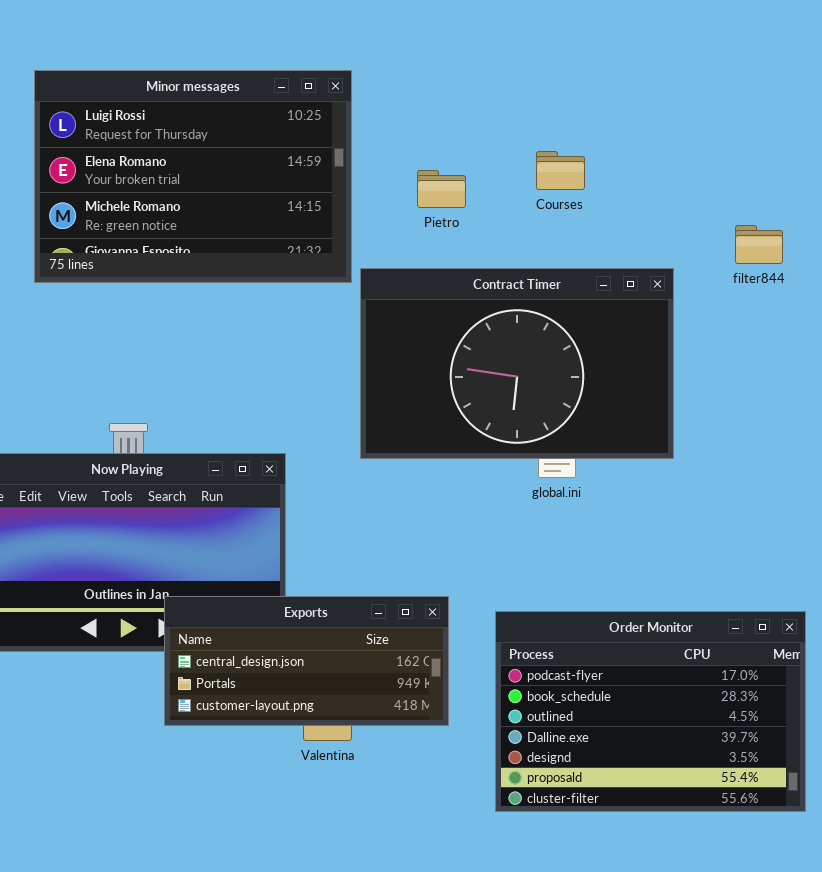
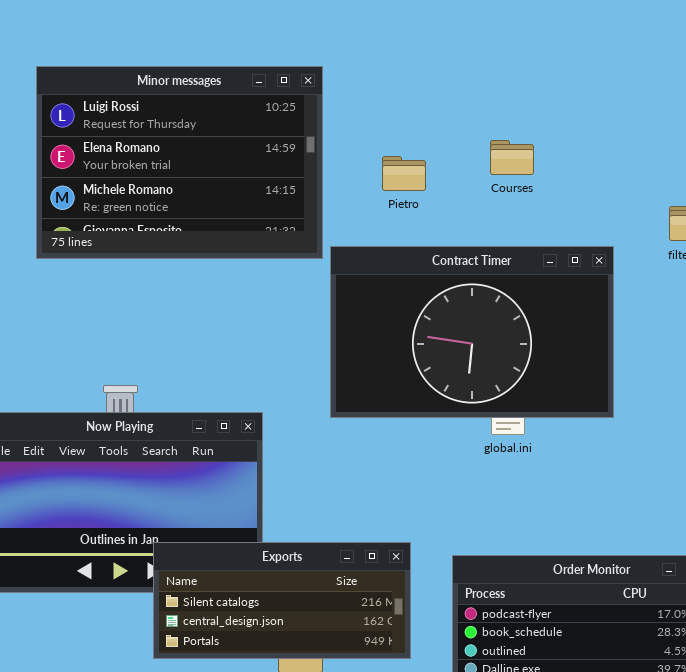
Exports: [164,596,449,726] -> [153,542,411,659], scrolled up 1 row

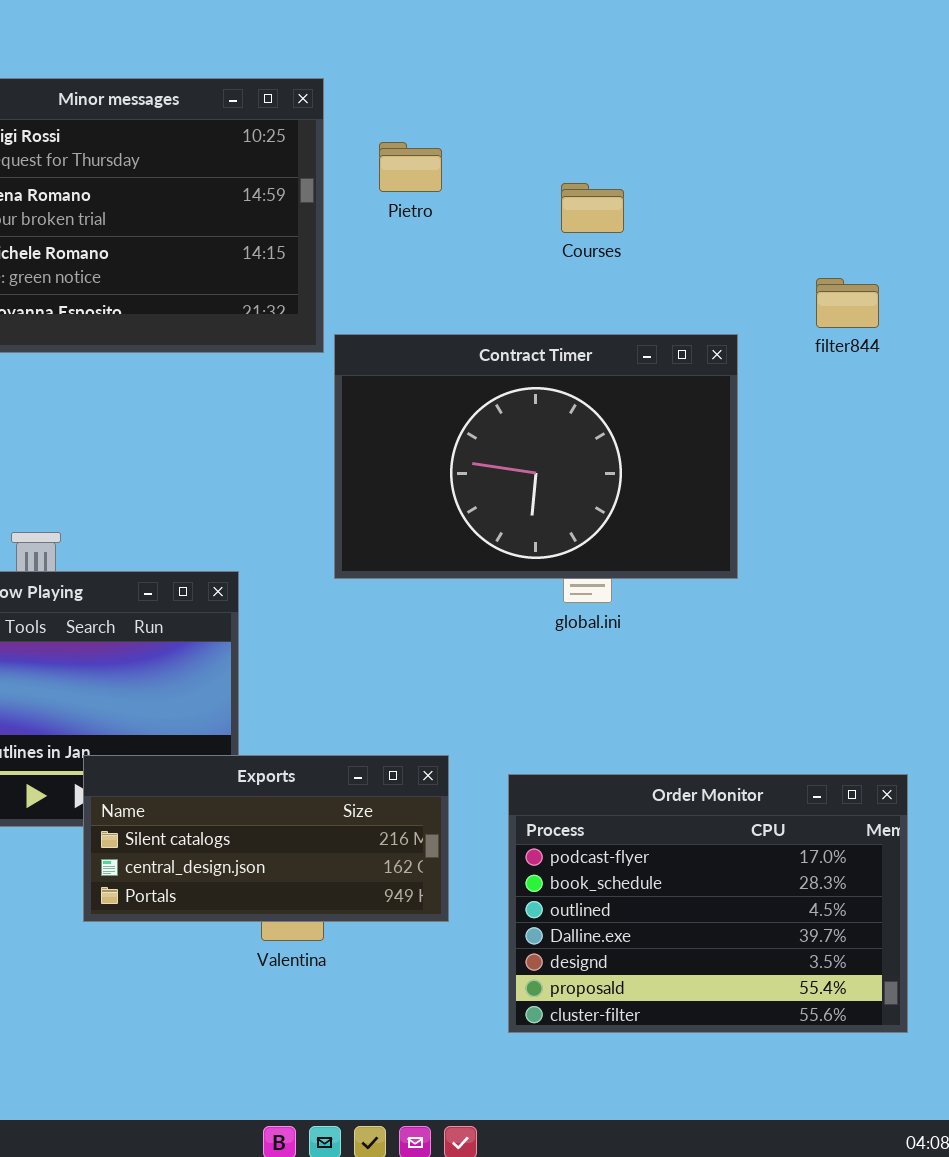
Pietro: [382,156,426,191] -> [379,142,442,192], moved

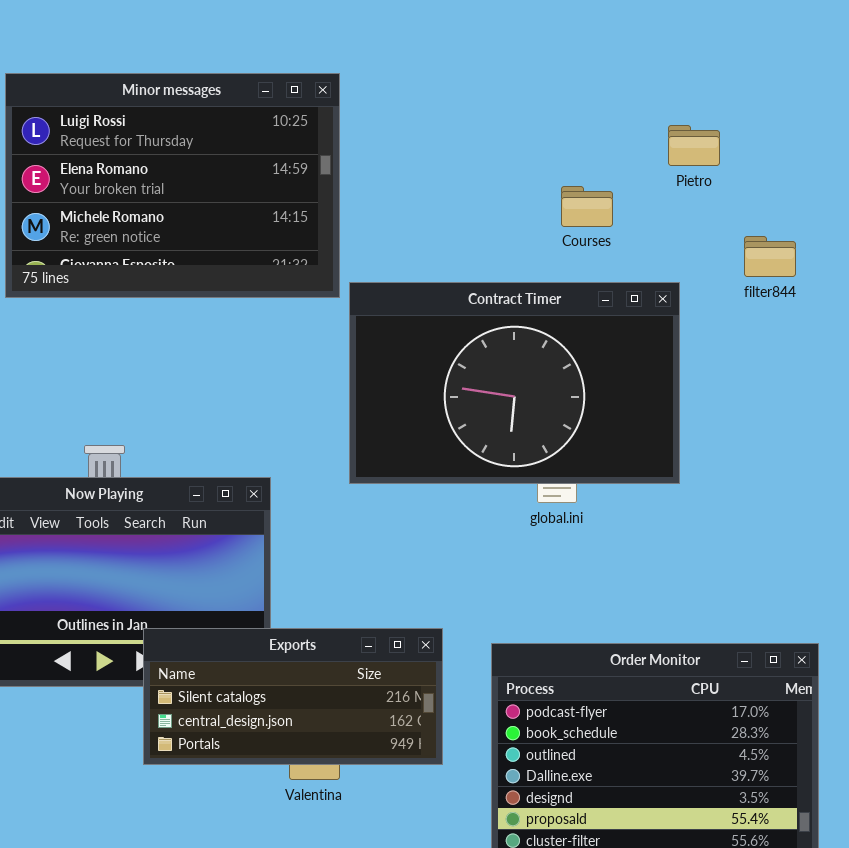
Pietro: [379,142,442,192] -> [668,125,720,166], moved
Courses: [561,183,624,233] -> [561,186,613,227], moved

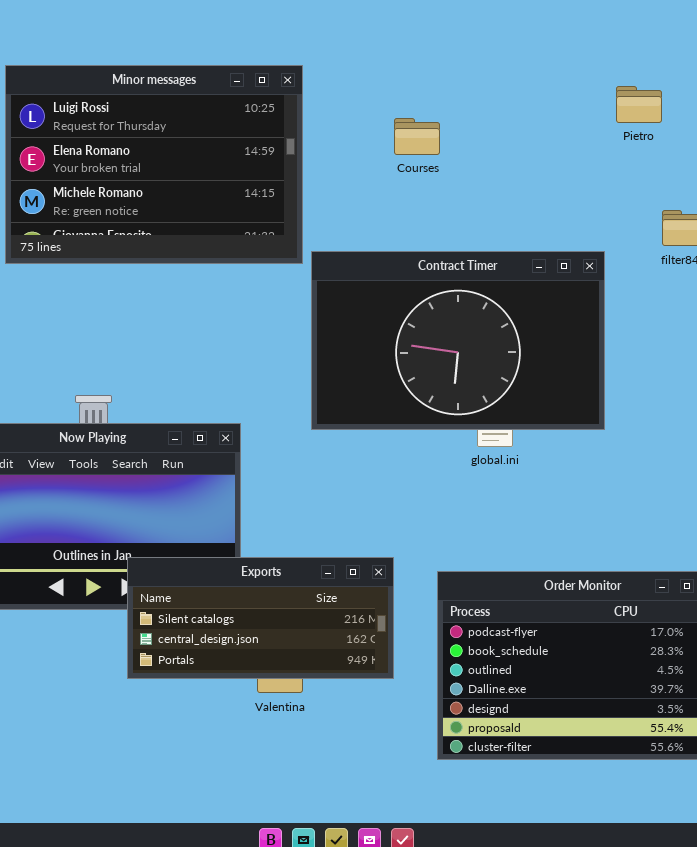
Pietro: [668,125,720,166] -> [616,86,662,123], moved
Courses: [561,186,613,227] -> [394,118,440,155], moved

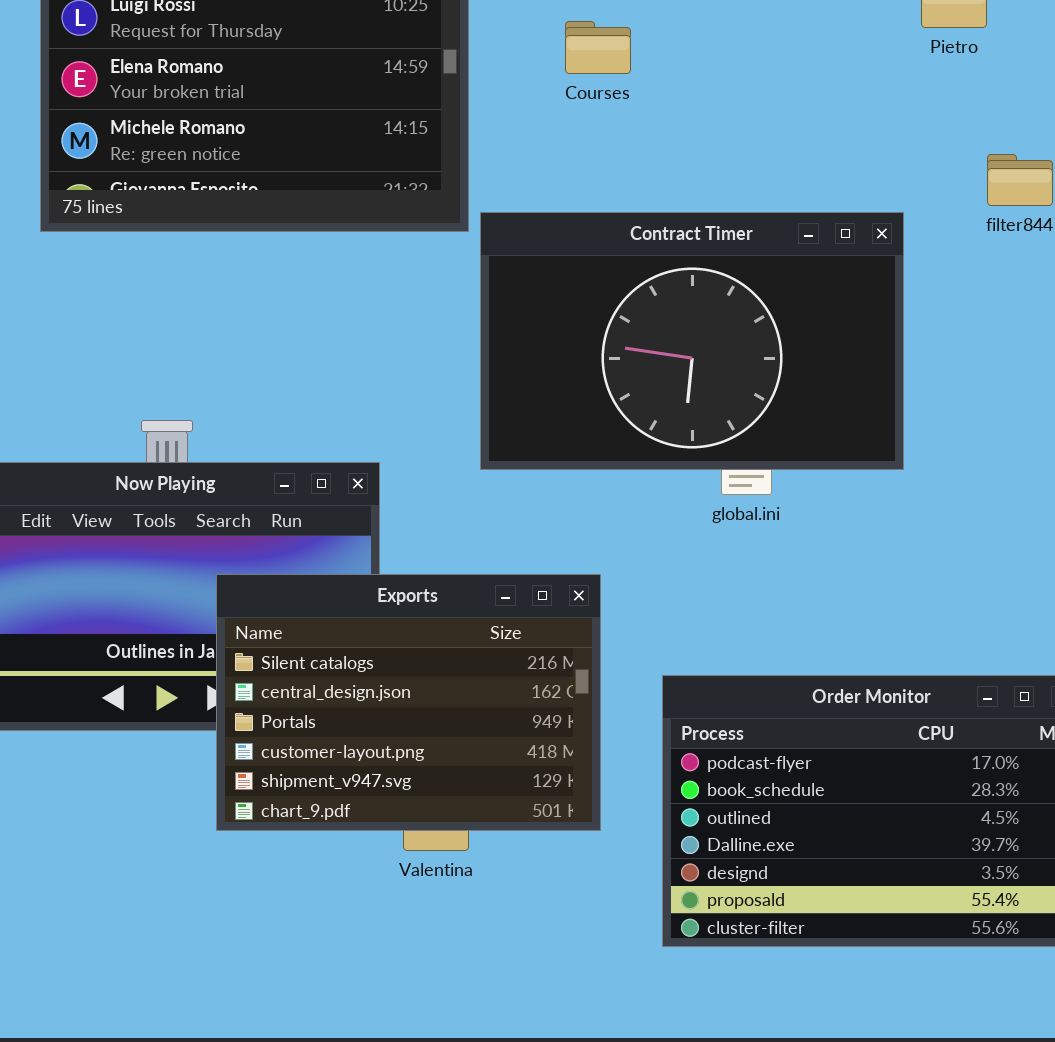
Courses: [394,118,440,155] -> [565,21,631,74], moved
Exports: [127,557,394,679] -> [216,574,601,831], resized

